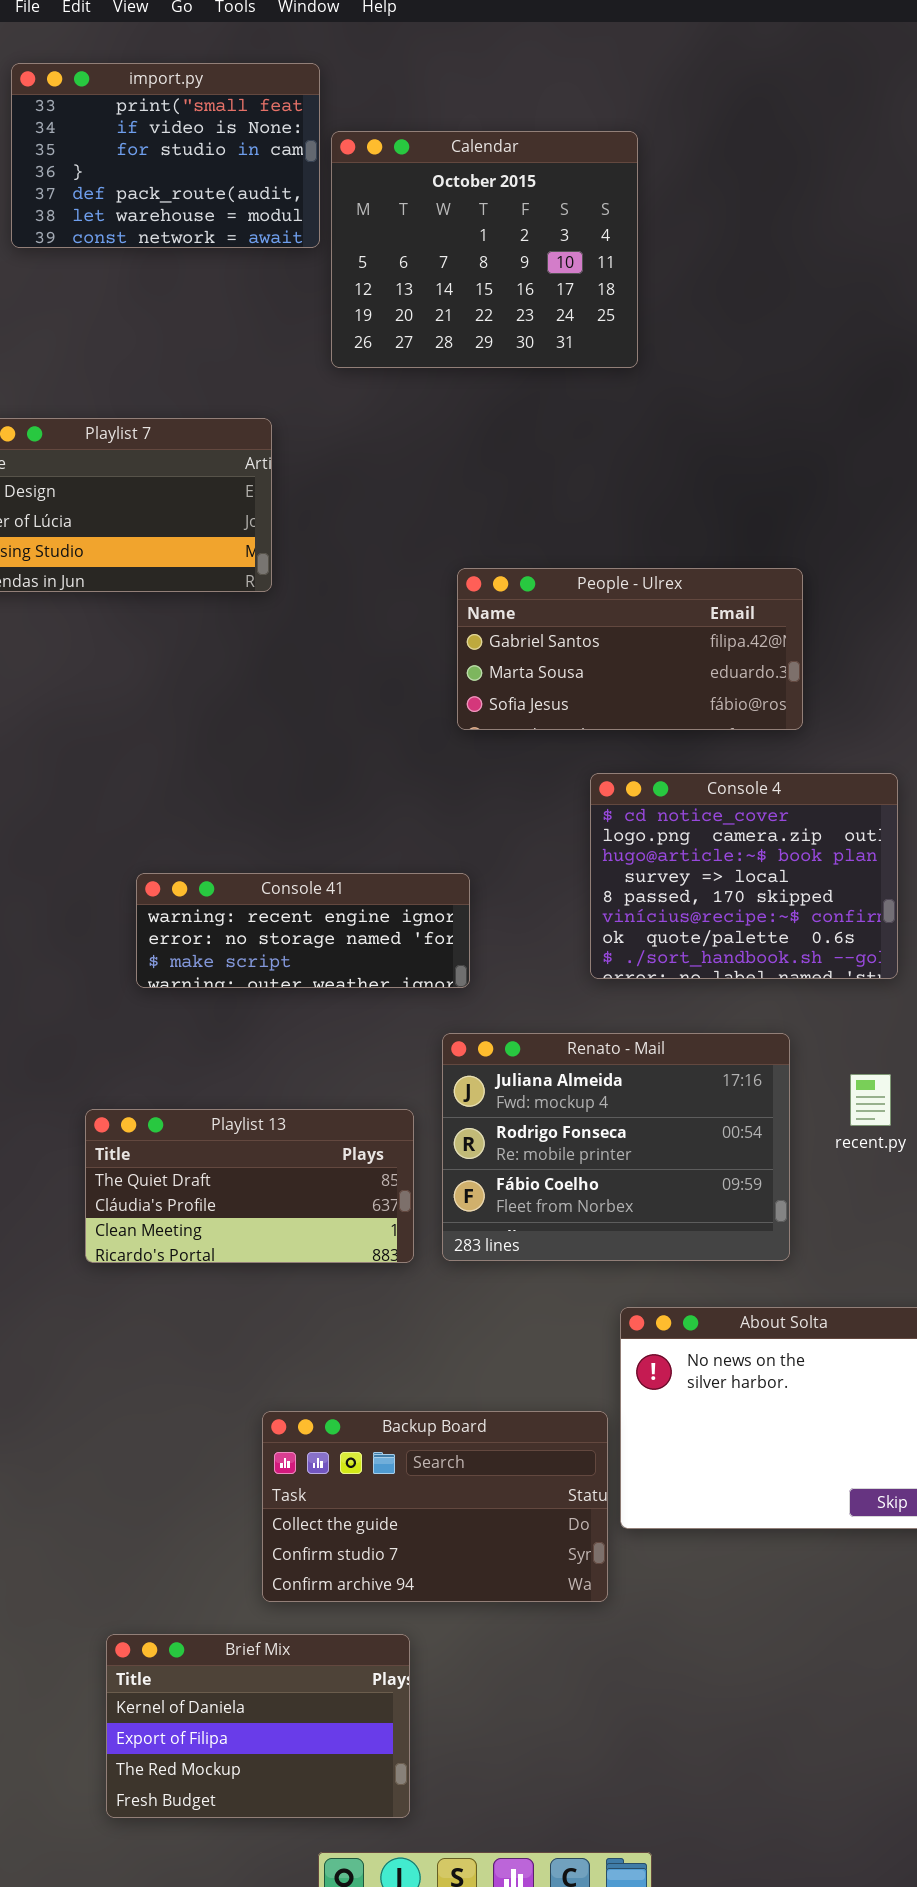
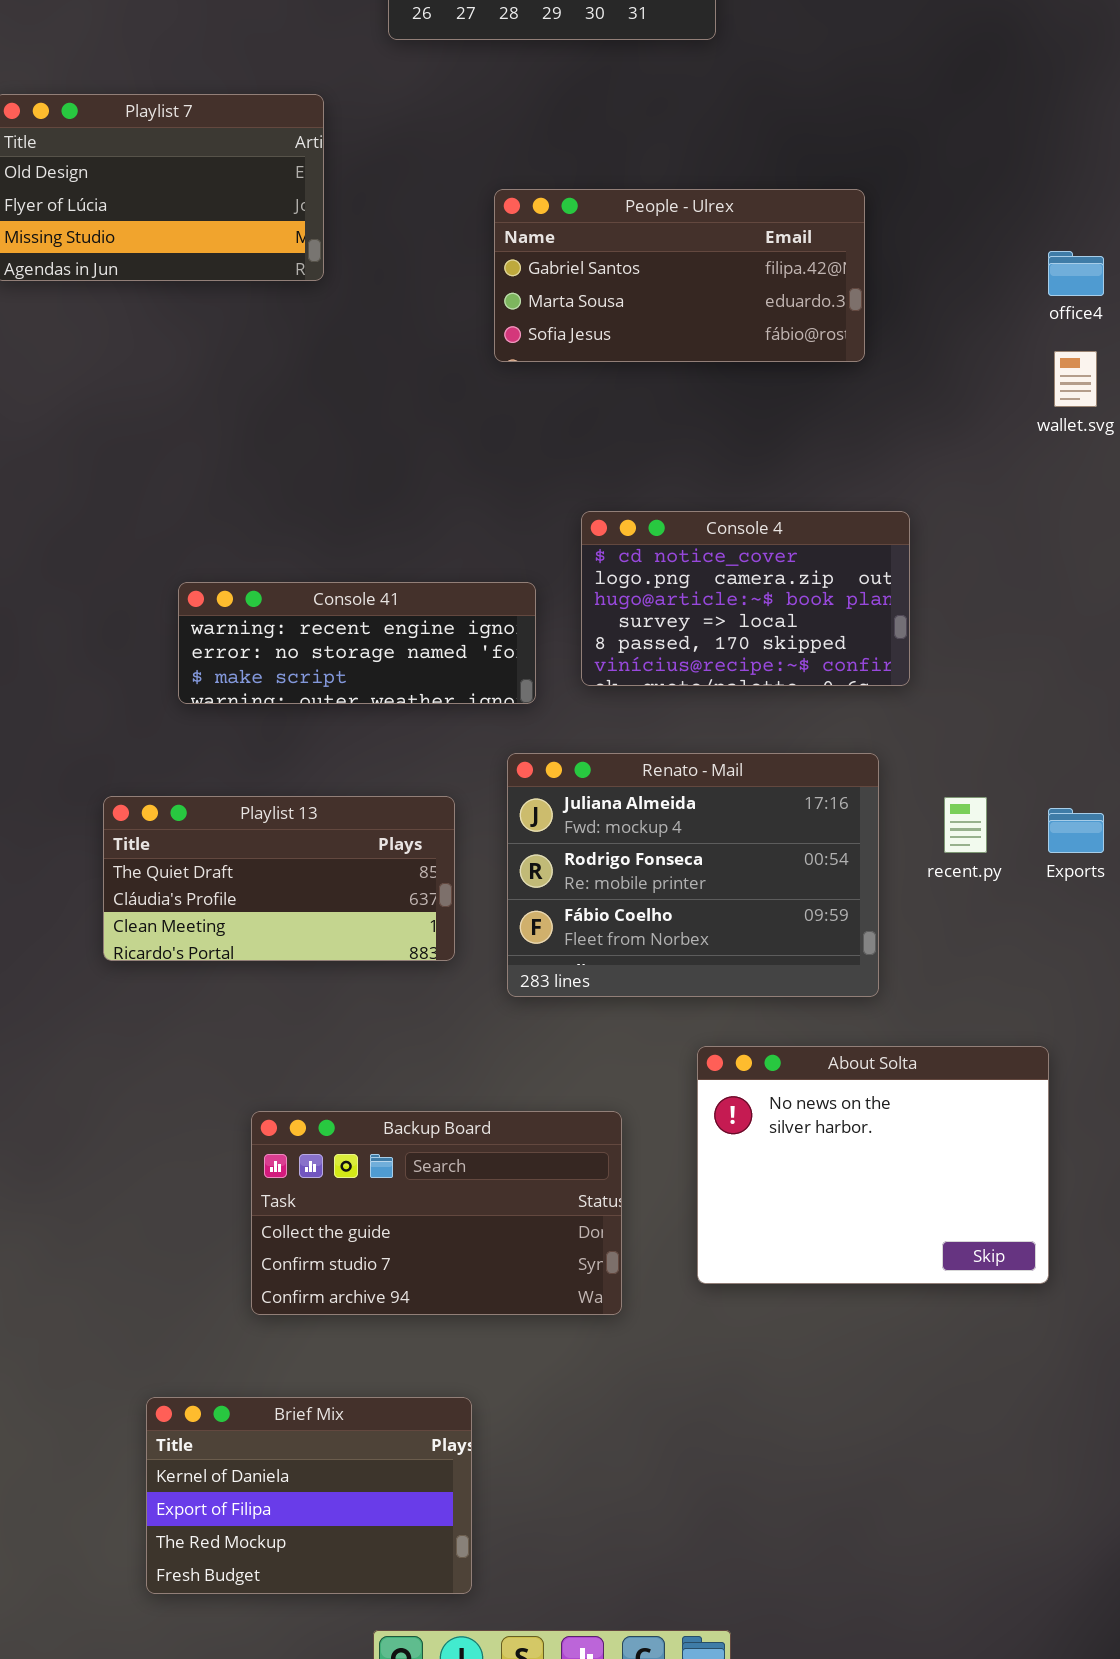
People - Ulrex: [457,568,803,730] -> [494,189,865,362], moved
Console 4: [590,773,898,979] -> [581,511,910,686], moved, resized
Playlist 13: [85,1109,414,1263] -> [103,796,455,961], moved
Backup Board: [262,1411,608,1602] -> [251,1111,622,1315], moved

